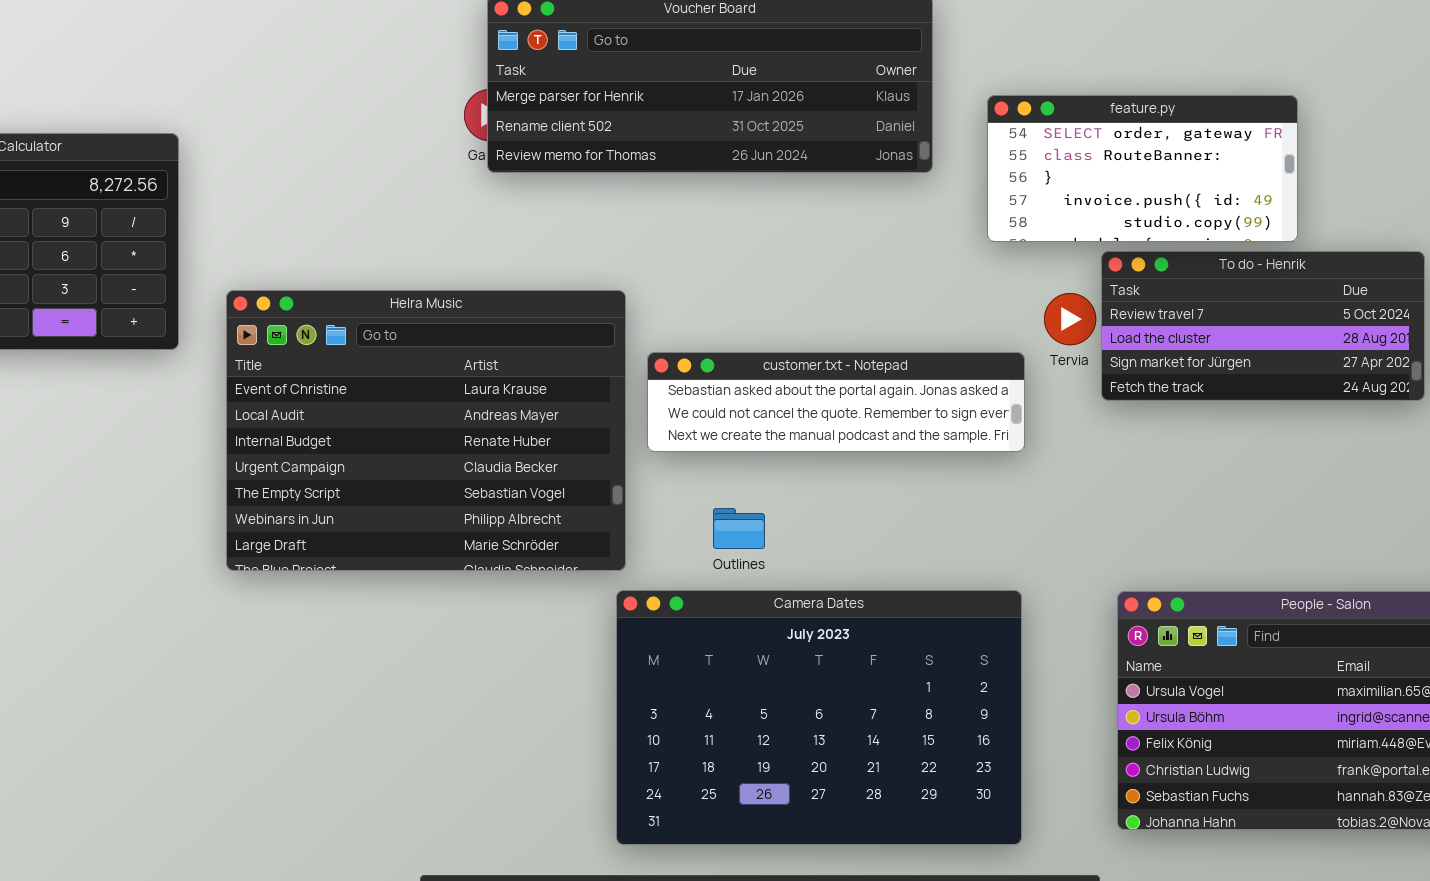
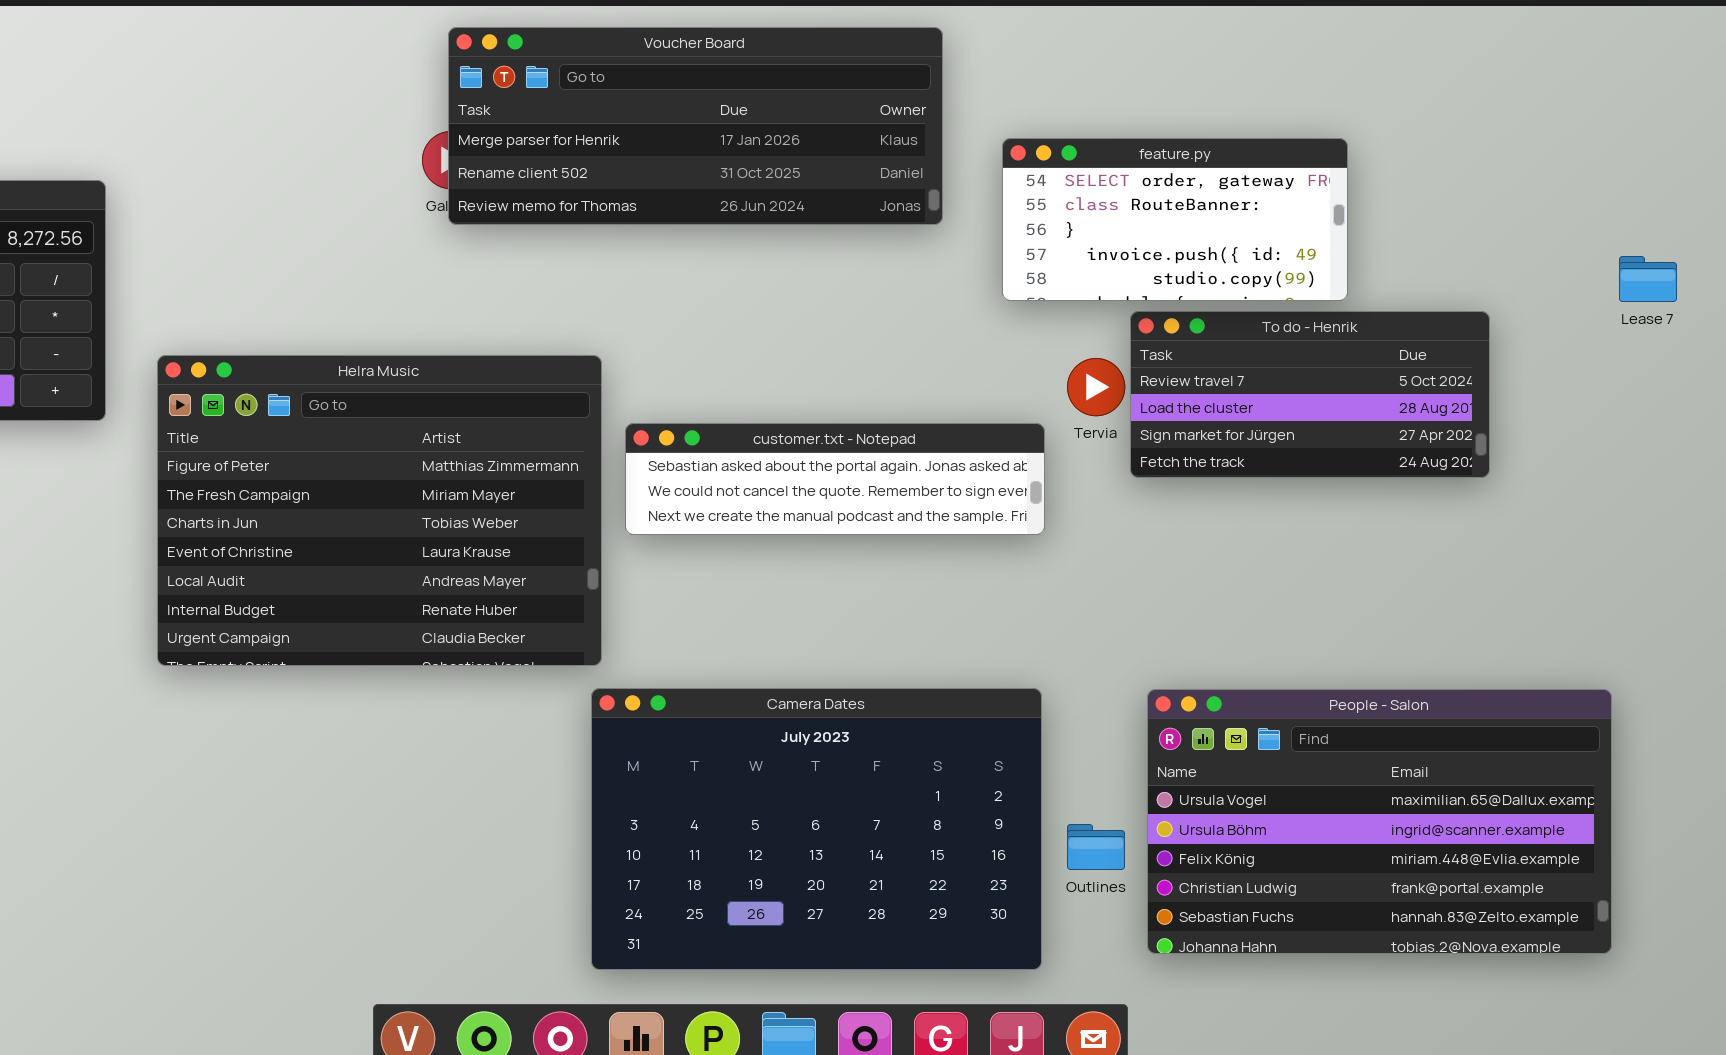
Helra Music: [226,290,626,571] -> [157,355,602,666], scrolled up 3 rows
Outlines: [713,508,765,549] -> [1067,824,1125,870], moved

